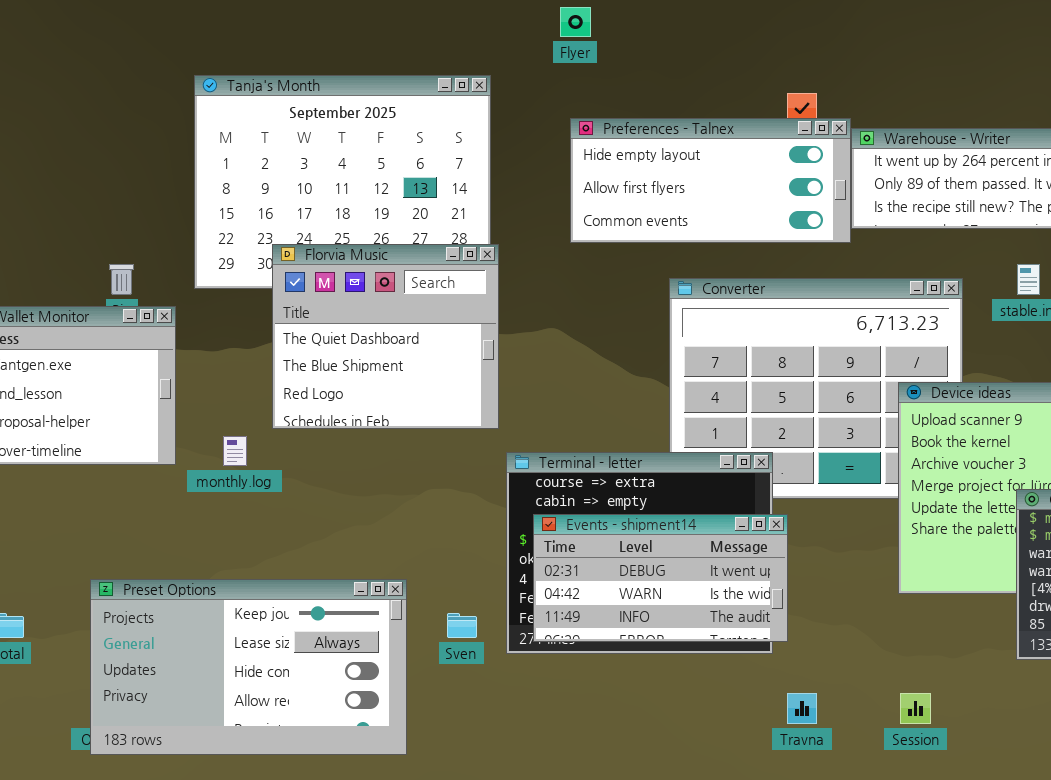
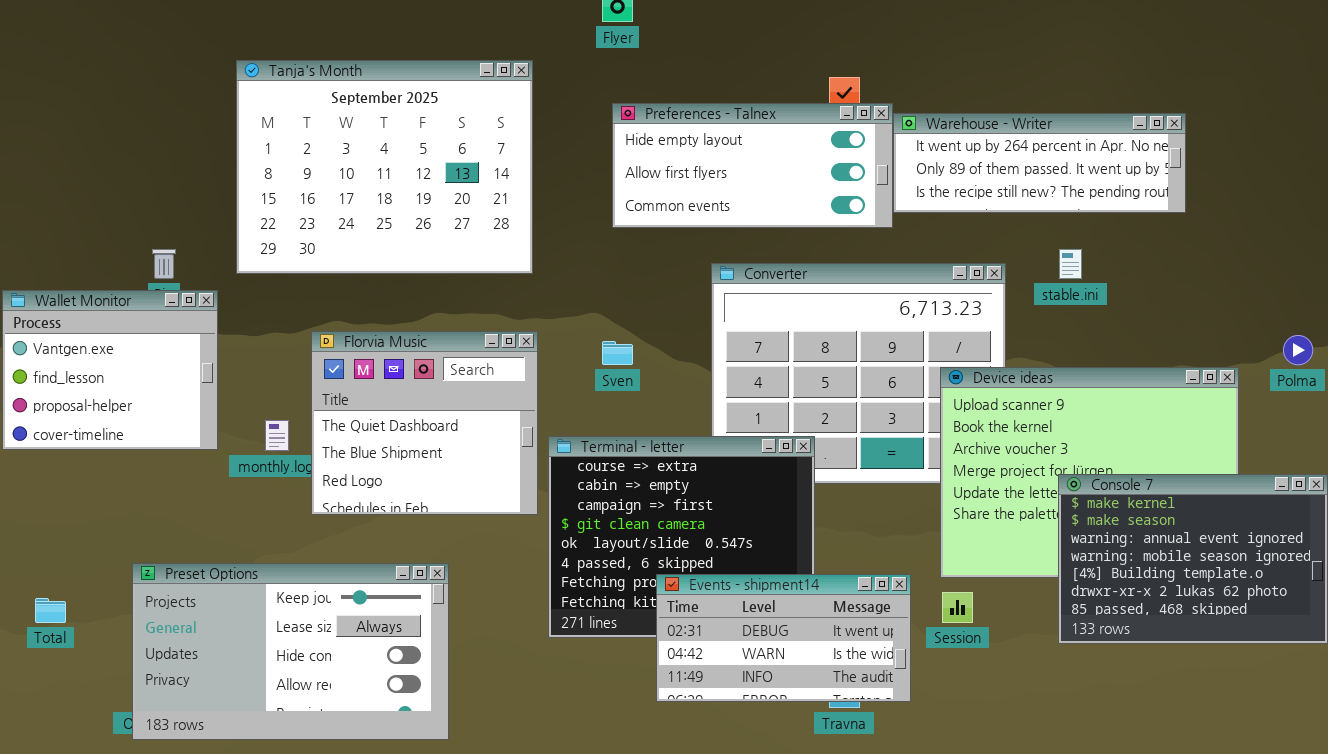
Florvia Music: [272,244,499,429] -> [311,331,538,515], moved
Events - shipment14: [533,514,788,642] -> [656,574,911,702], moved
Sven: [447,613,477,638] -> [602,341,633,365], moved
Session: [900,693,931,724] -> [942,592,973,623], moved

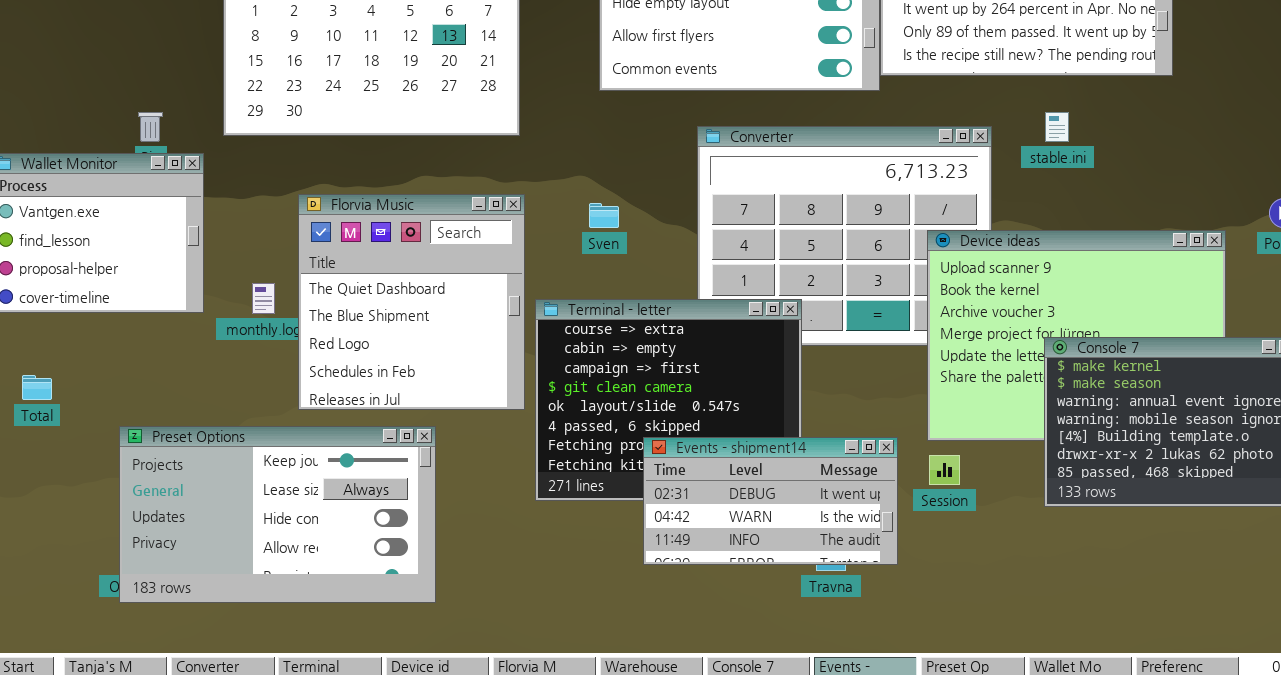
Florvia Music: [311,331,538,515] -> [298,194,525,410], resized
Total: [35,598,66,623] -> [22,375,52,400], moved

